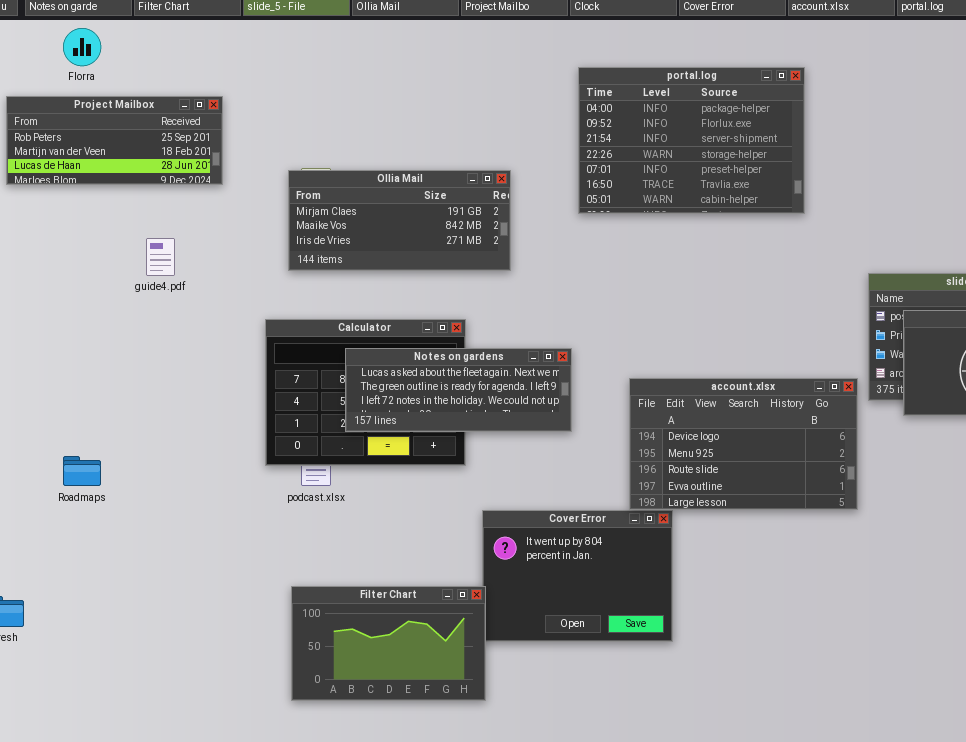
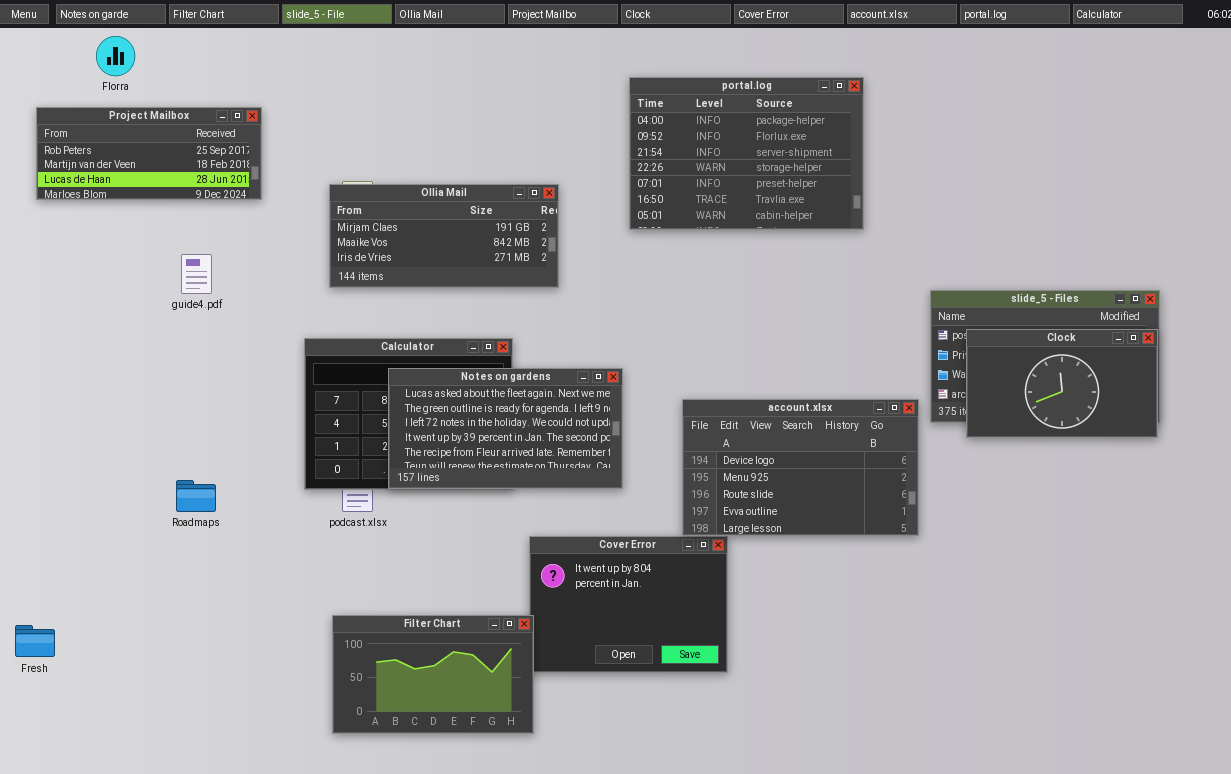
Notes on gardens: [345,348,572,432] -> [388,368,623,489], resized
Roadmaps: [63,456,101,486] -> [176,480,216,512], moved

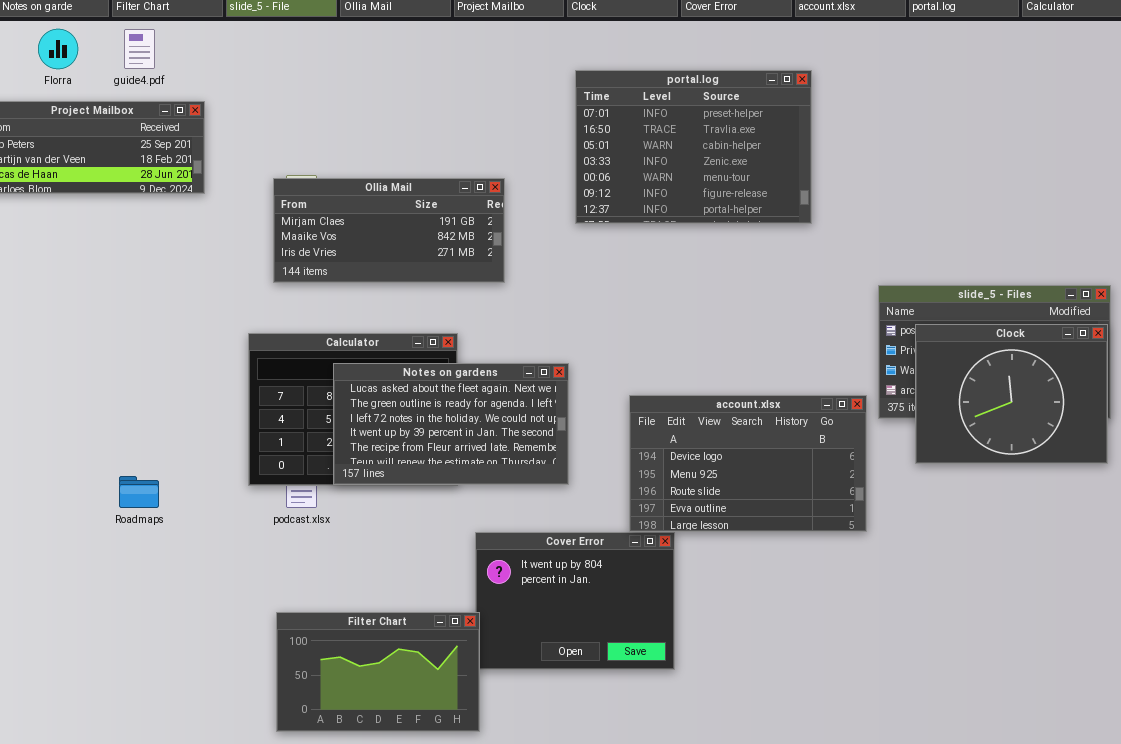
portal.log: [629,77,864,230] -> [575,70,812,224], scrolled down 4 rows
guide4.pdf: [181,254,212,294] -> [124,29,155,69], moved
Clock: [966,329,1158,438] -> [915,324,1108,464], resized

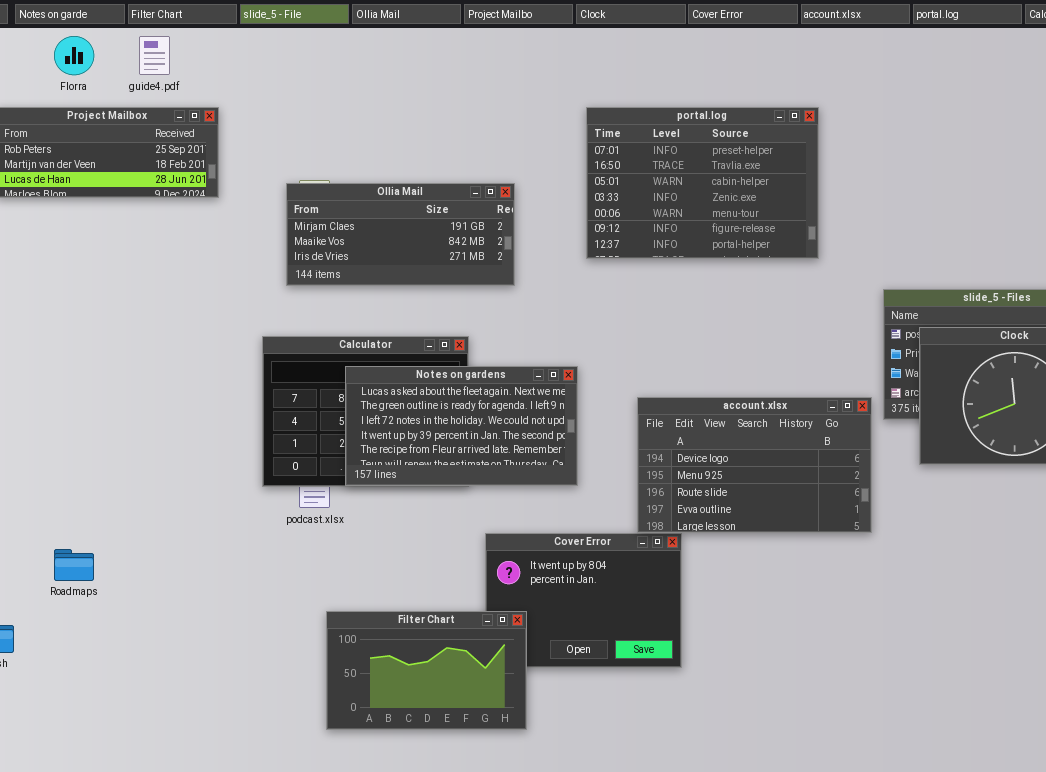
portal.log: [575,70,812,224] -> [586,107,819,259], moved
Roadmaps: [119,476,159,508] -> [54,549,94,581], moved
Filter Chart: [276,612,480,732] -> [326,611,527,730], moved

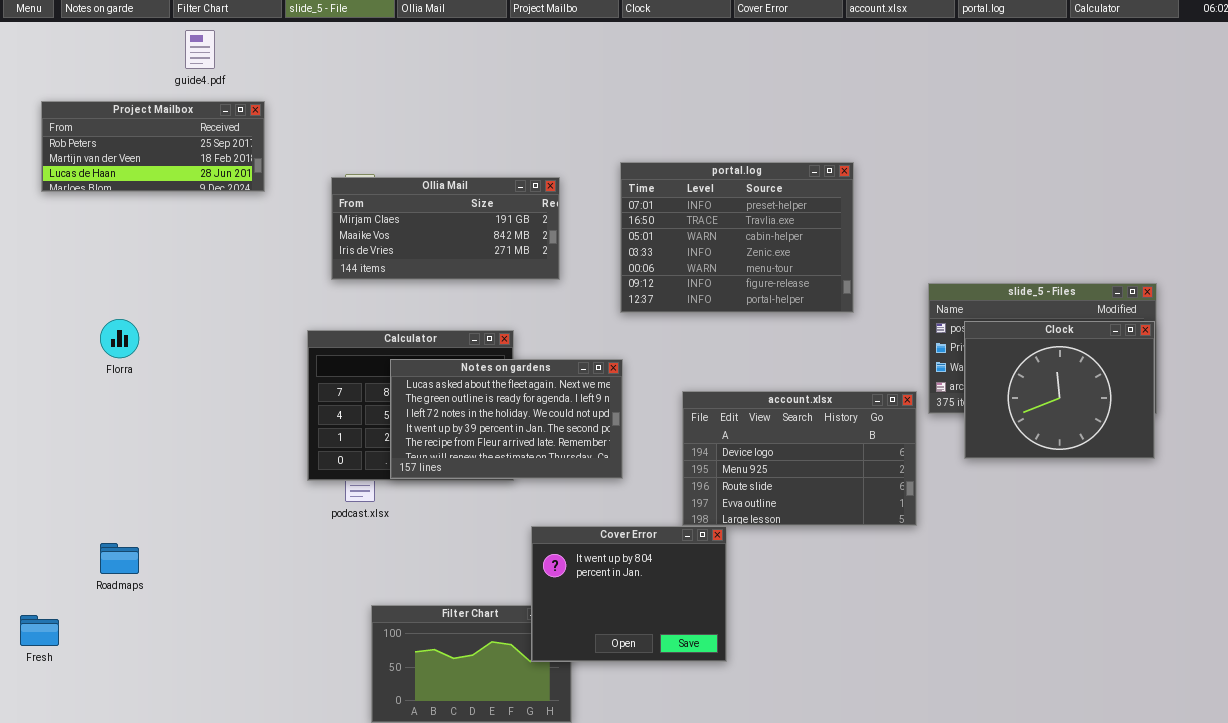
Florra: [54,36,94,75] -> [100,319,139,358], moved
portal.log: [586,107,819,259] -> [620,162,854,313], moved
Cover Error: [485,533,682,668] -> [531,526,727,662], raised

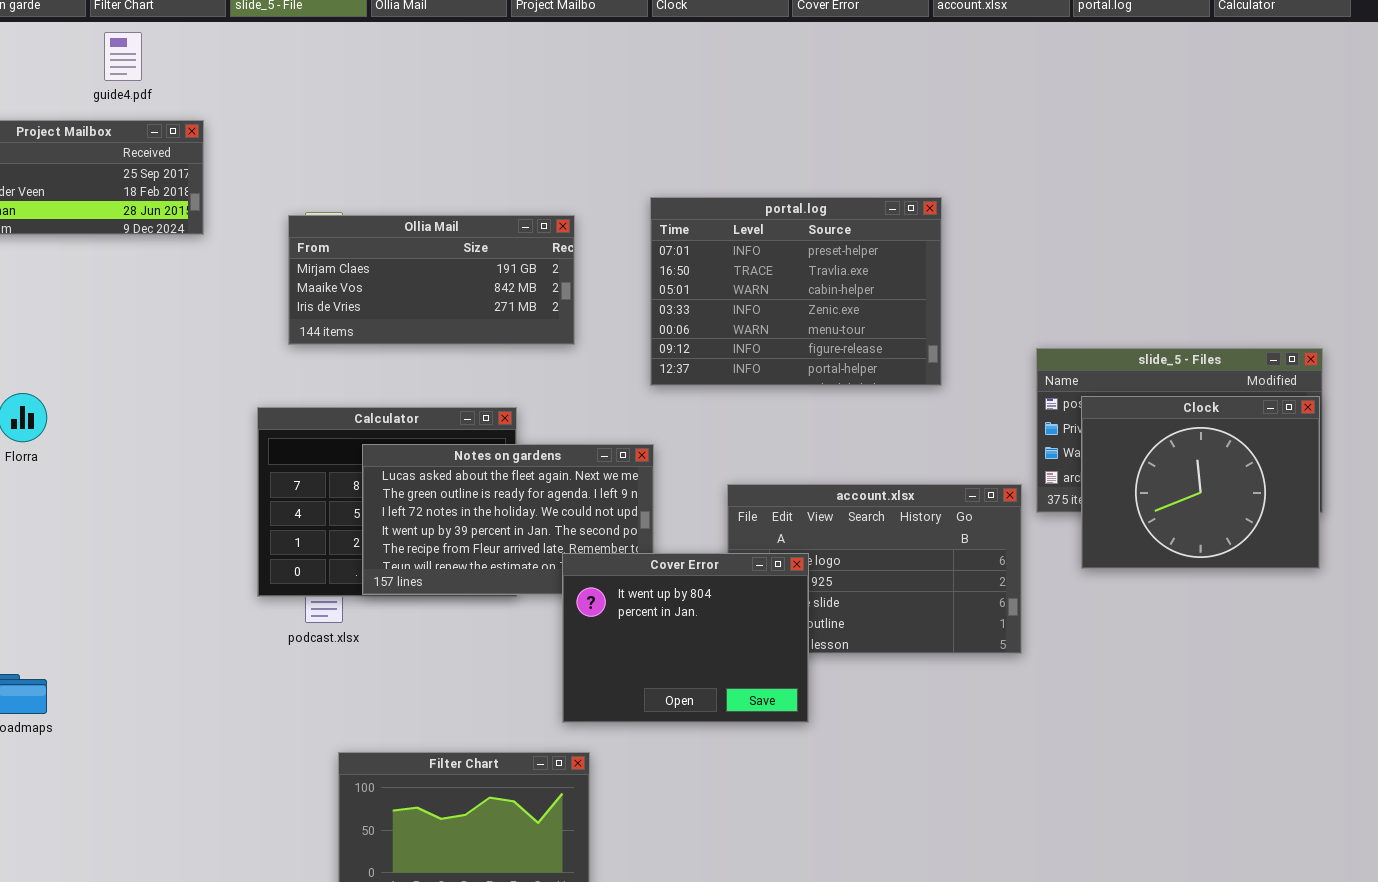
Cover Error: [531,526,727,662] -> [562,553,809,723], moved

